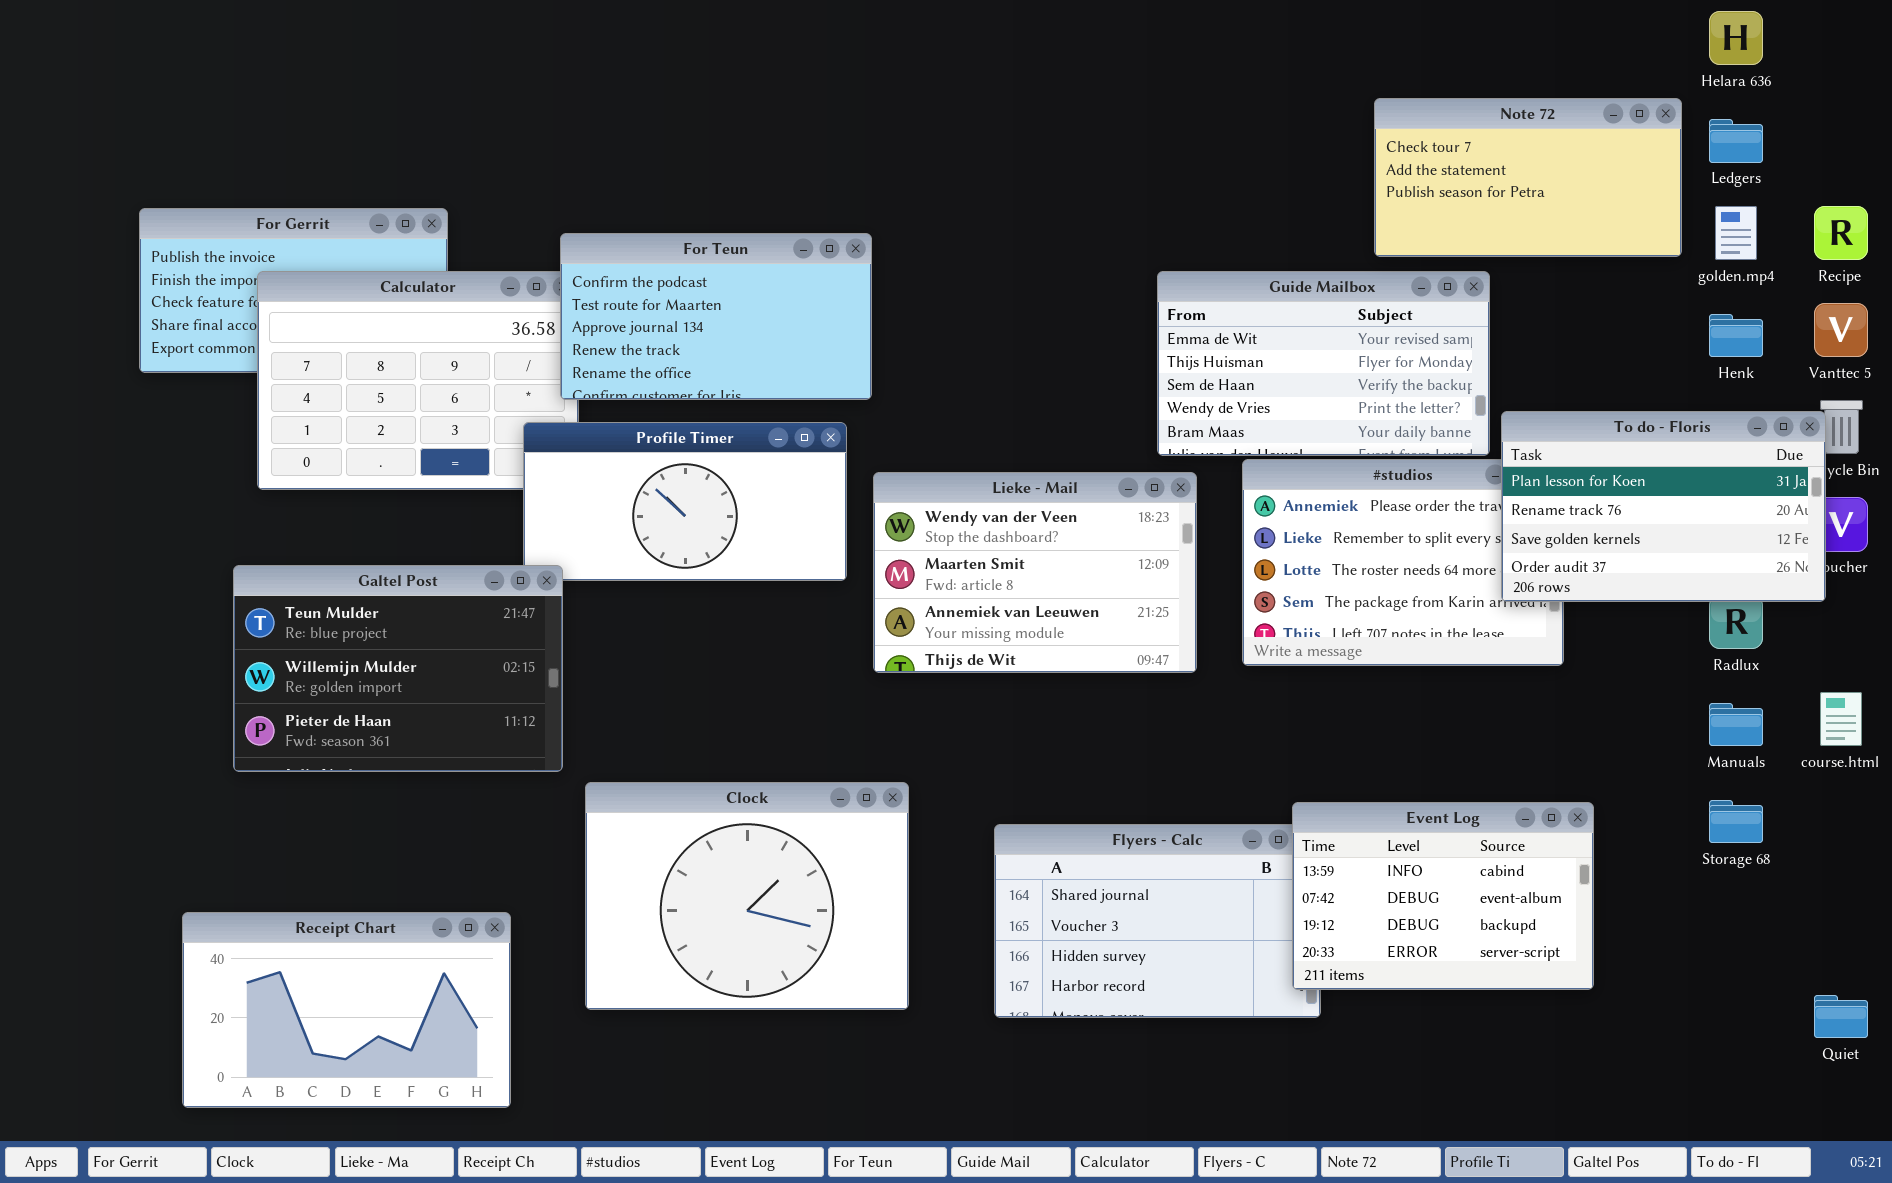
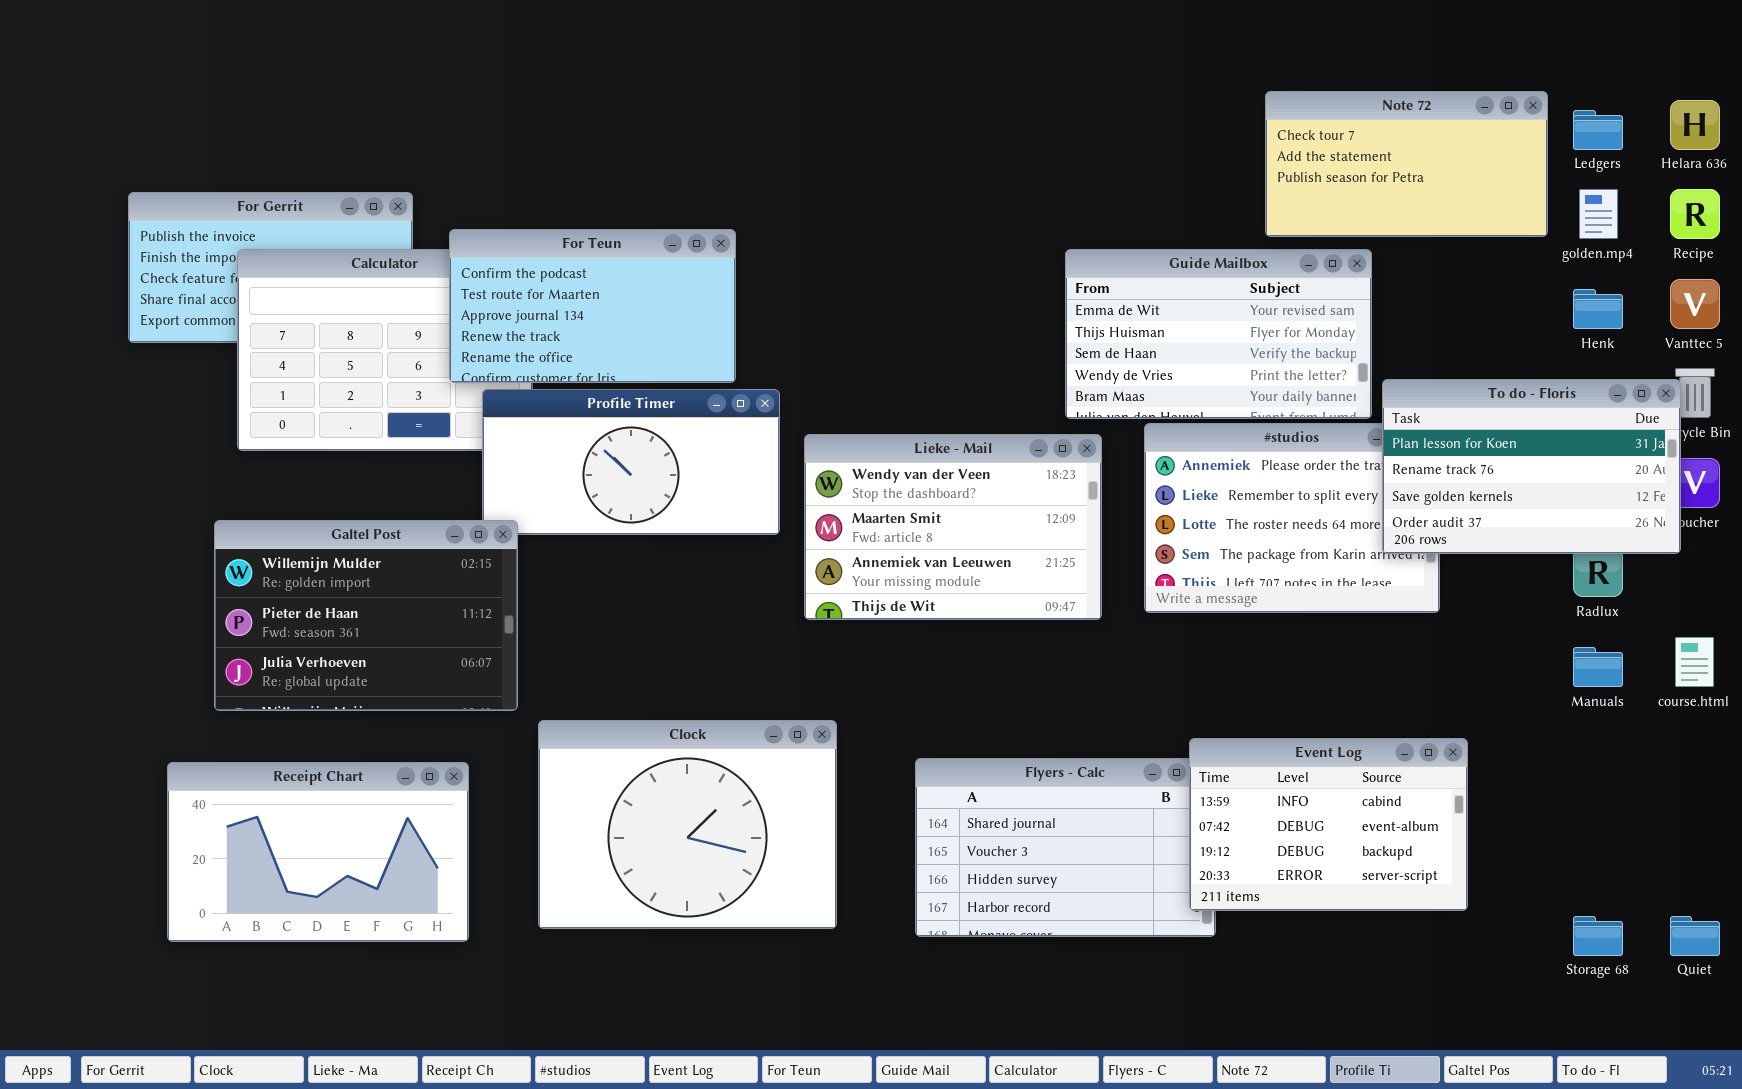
Helara 636: [1709,11,1763,65] -> [1670,100,1720,150], moved
For Teun: [560,233,872,400] -> [449,229,736,383], moved
Galtel Post: [233,565,563,772] -> [214,520,518,711], scrolled down 1 row
Storage 68: [1709,800,1763,843] -> [1573,916,1623,956], moved
Receipt Chart: [182,912,511,1108] -> [167,762,469,942], moved

